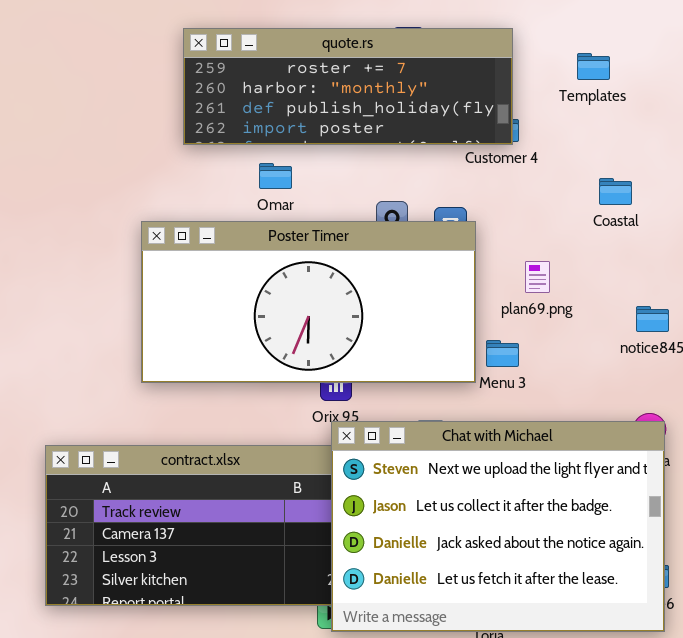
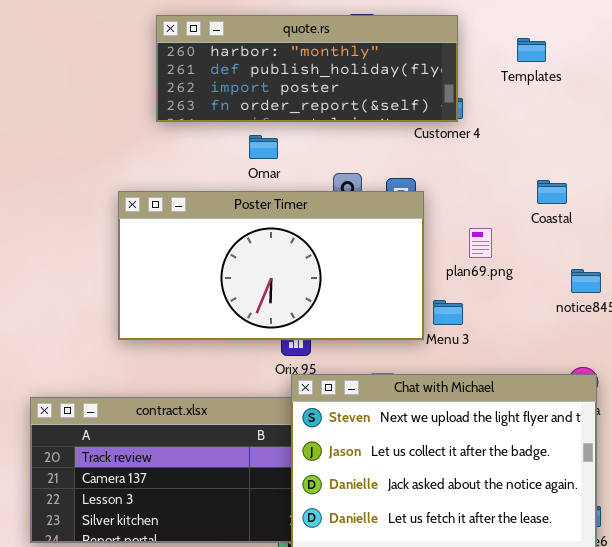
quote.rs: [183,28,513,145] -> [156,15,458,122], scrolled down 1 row
Omar: [259,163,292,189] -> [249,135,278,159], moved
Coastal: [599,178,632,205] -> [537,180,567,204], moved

